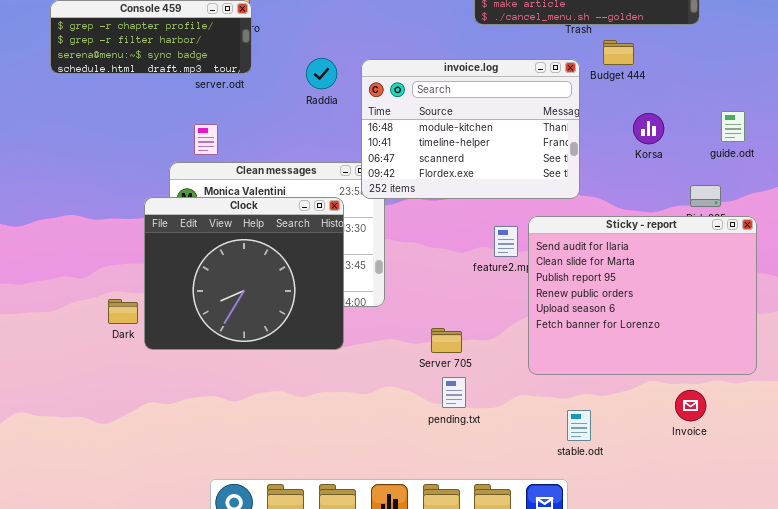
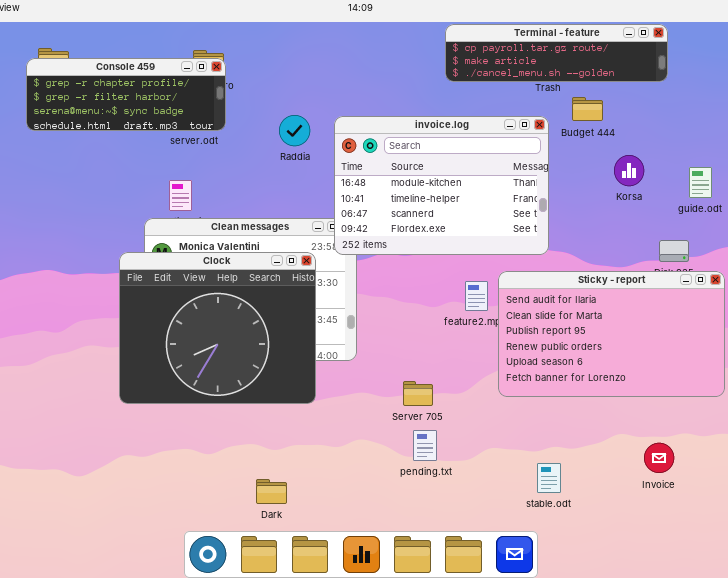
Korsa: [633,113,664,144] -> [614,155,644,186], moved
Sticky - report: [528,216,757,375] -> [498,271,725,397], resized
Dark: [108,299,138,324] -> [256,479,287,504], moved

